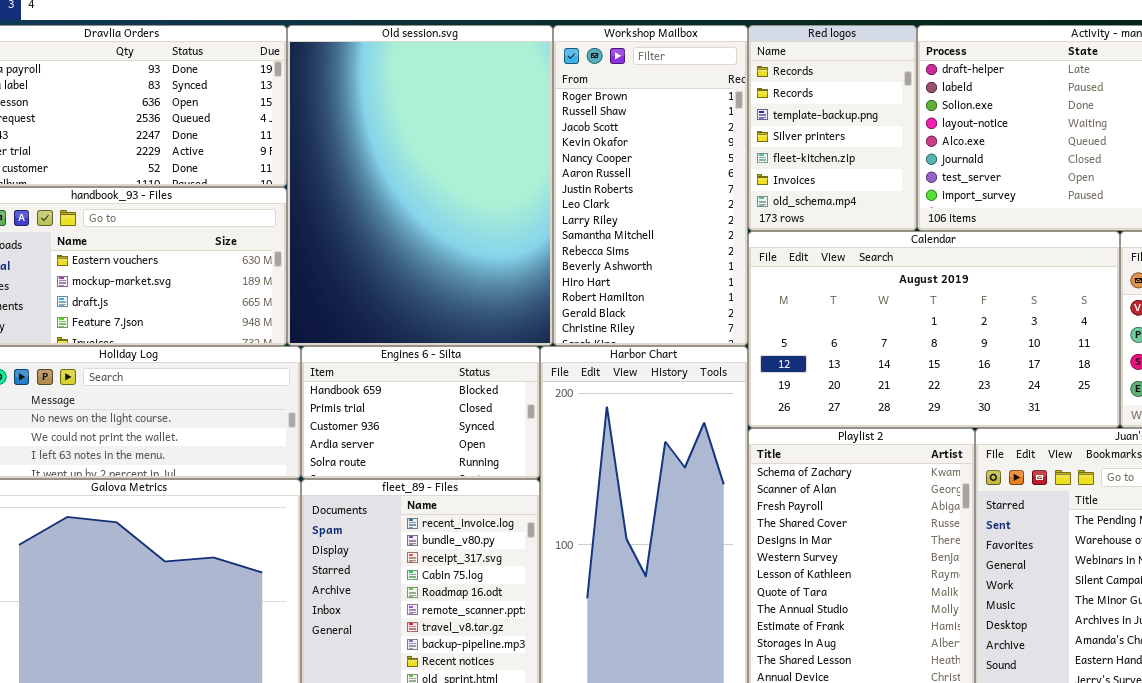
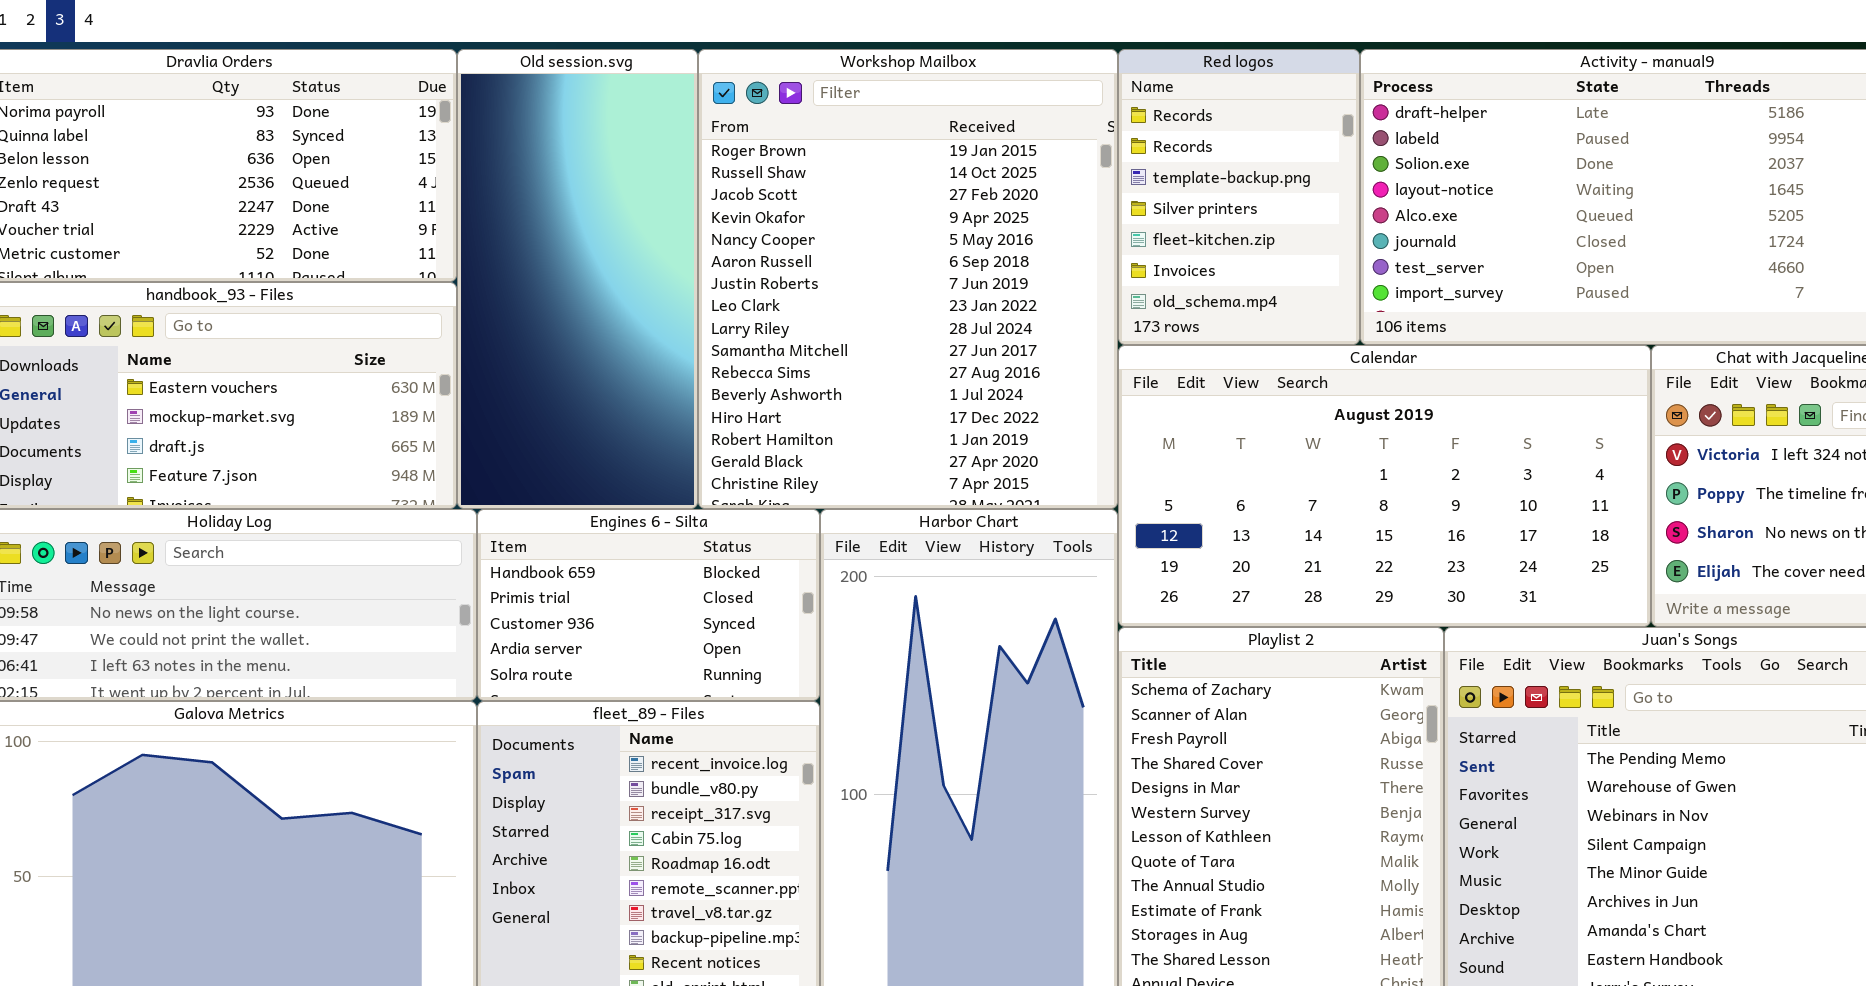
Old session.svg: [287,25,553,346] -> [457,49,698,509], resized
Workshop Mailbox: [553,25,748,346] -> [698,49,1118,509], resized

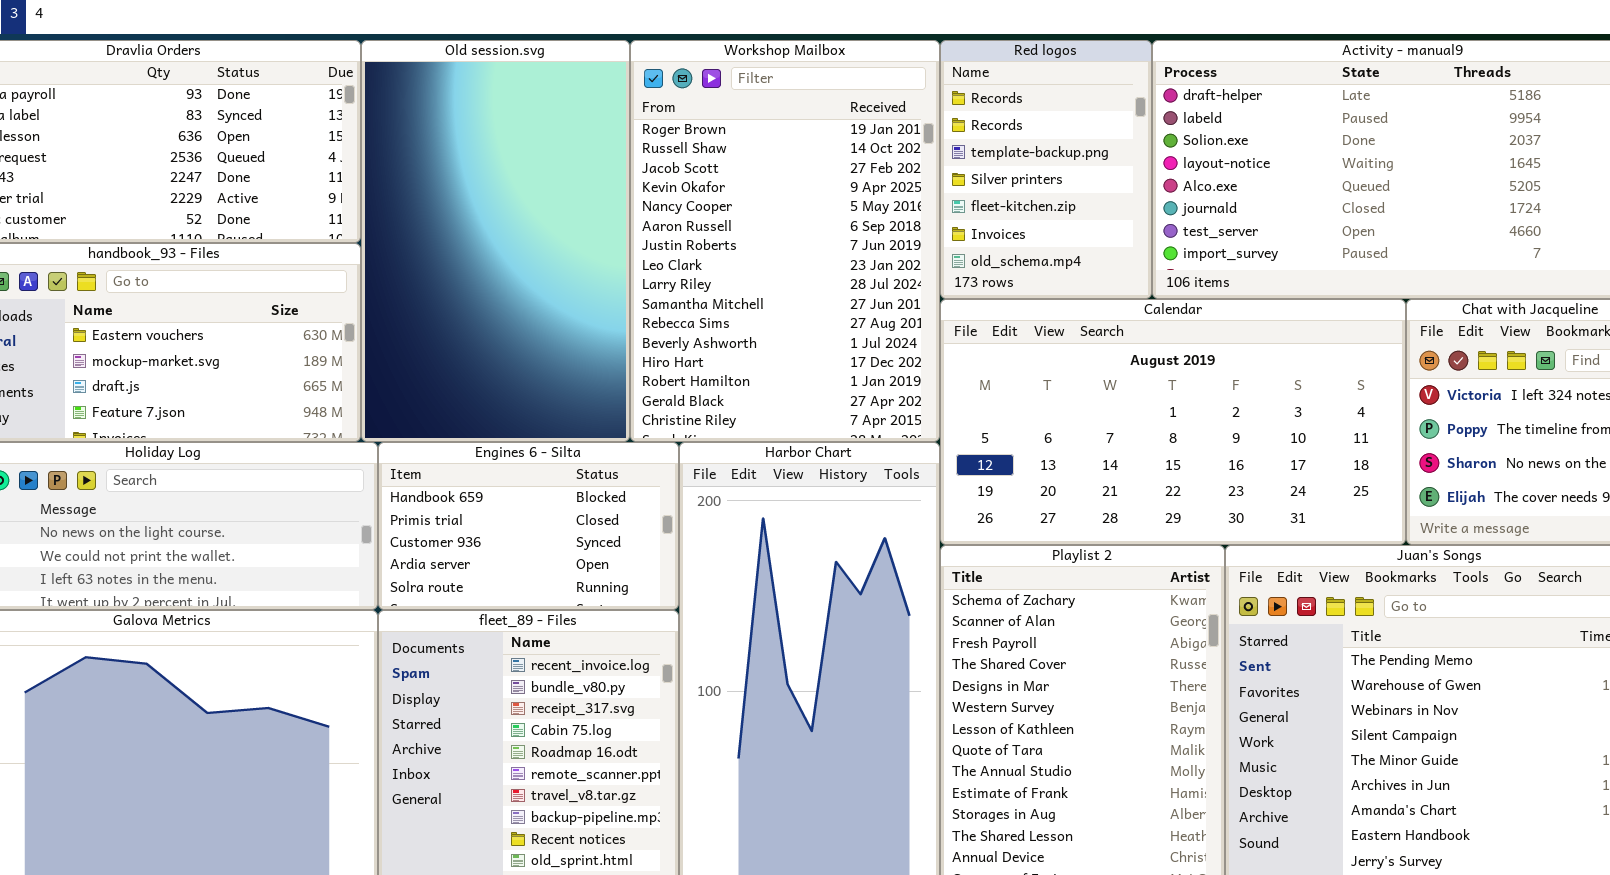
Old session.svg: [457,49,698,509] -> [361,40,630,442], resized
Workshop Mailbox: [698,49,1118,509] -> [630,40,940,442], resized

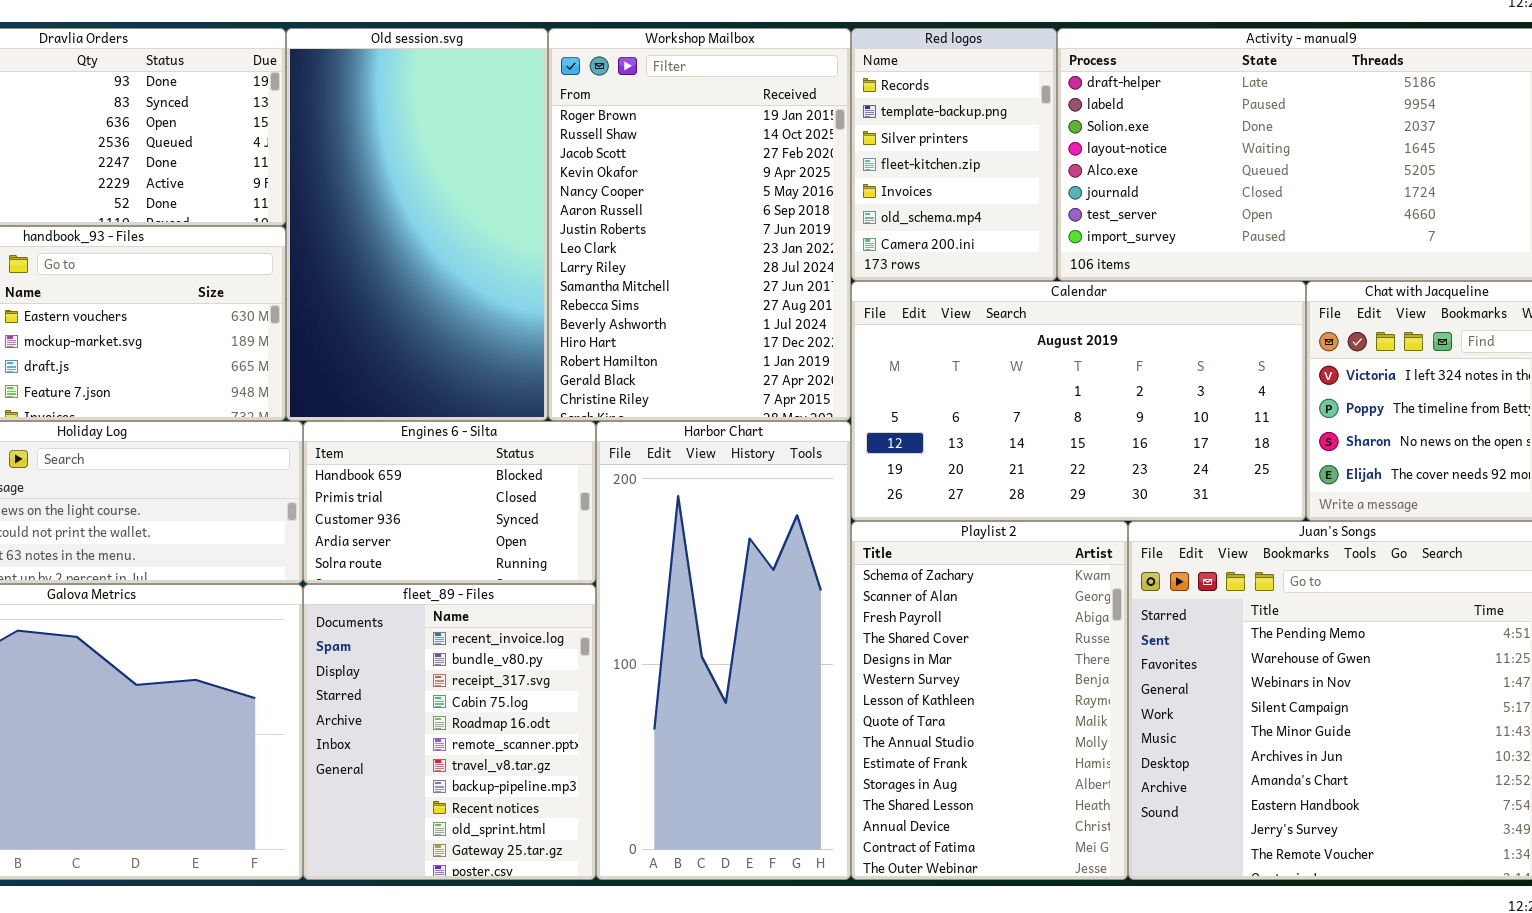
Red logos: [940,40,1152,299] -> [851,28,1057,281], scrolled down 1 row

